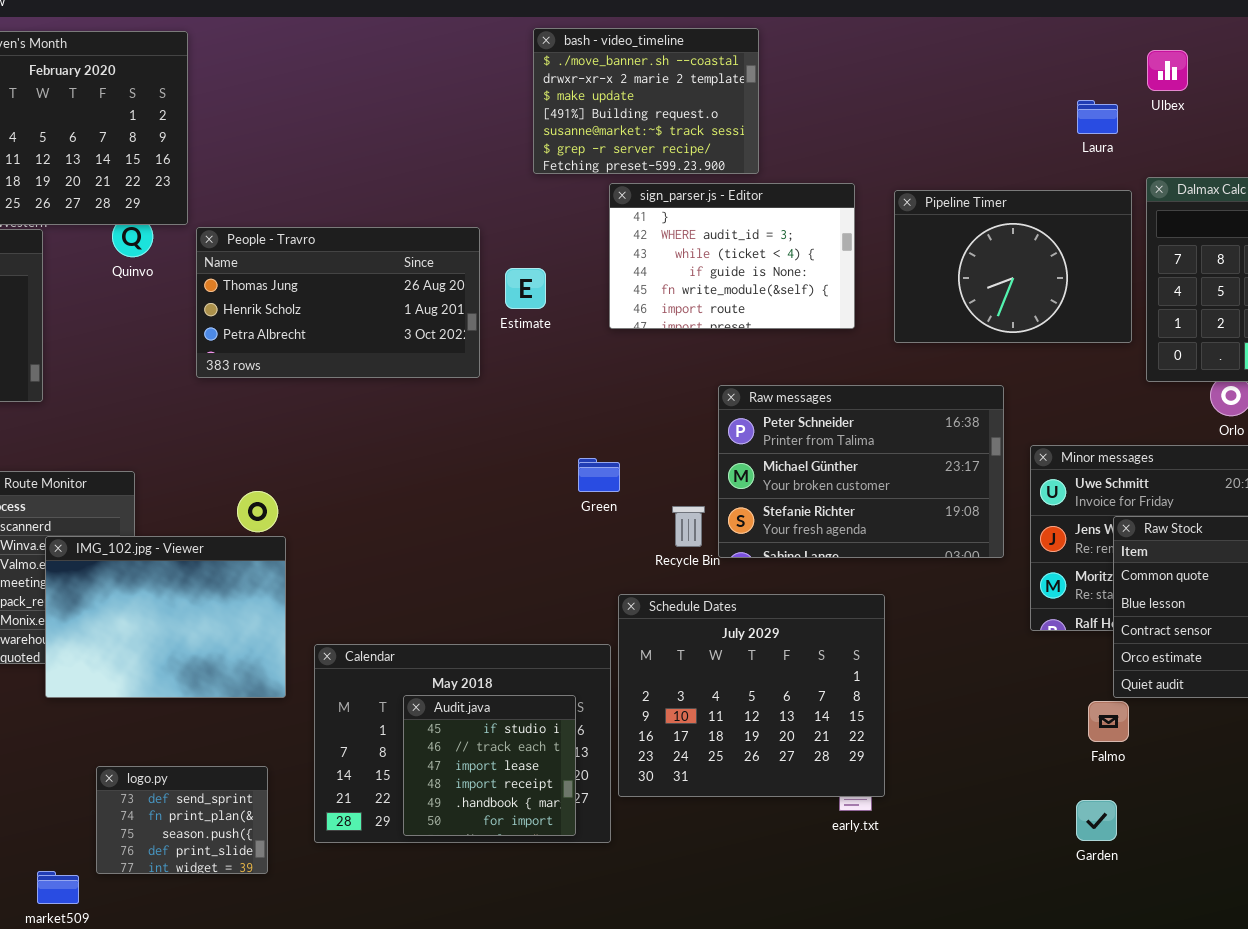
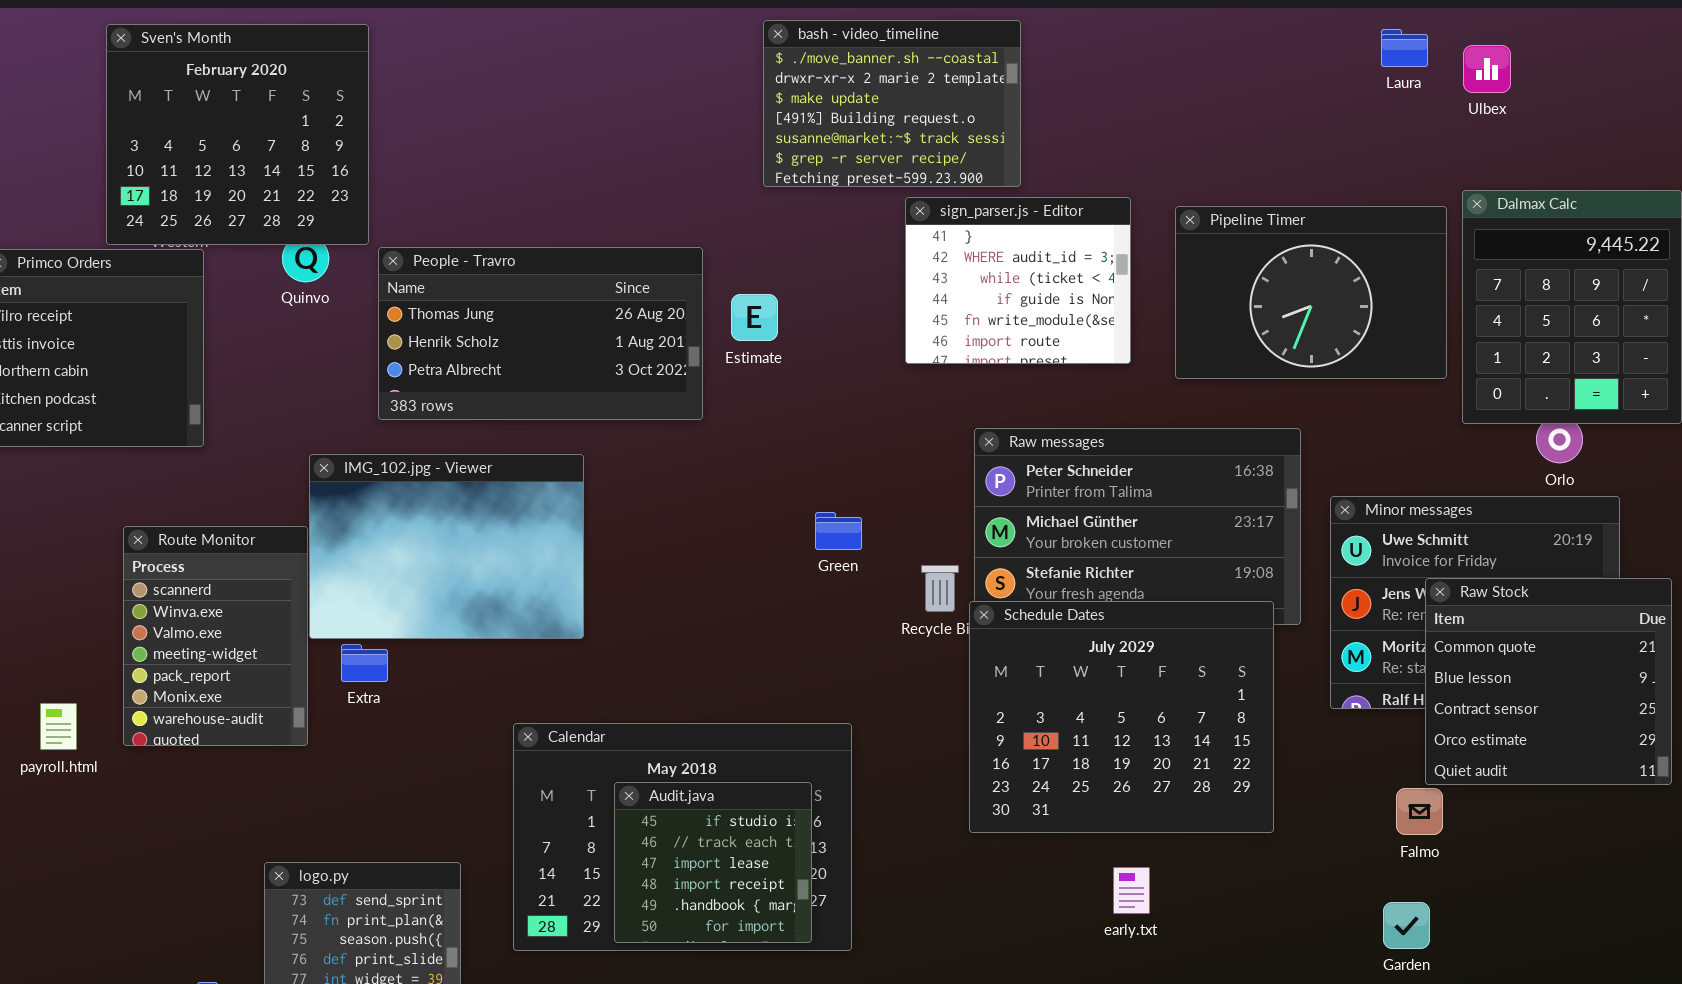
Laura: [1077,100,1118,134] -> [1381,29,1428,67], moved
sign_parser.js - Editor: [609,183,855,329] -> [905,197,1131,364], resized
IMG_102.jpg - Viewer: [45,536,286,698] -> [309,454,584,639], moved
Schedule Dates: [618,594,885,797] -> [969,601,1274,833], moved

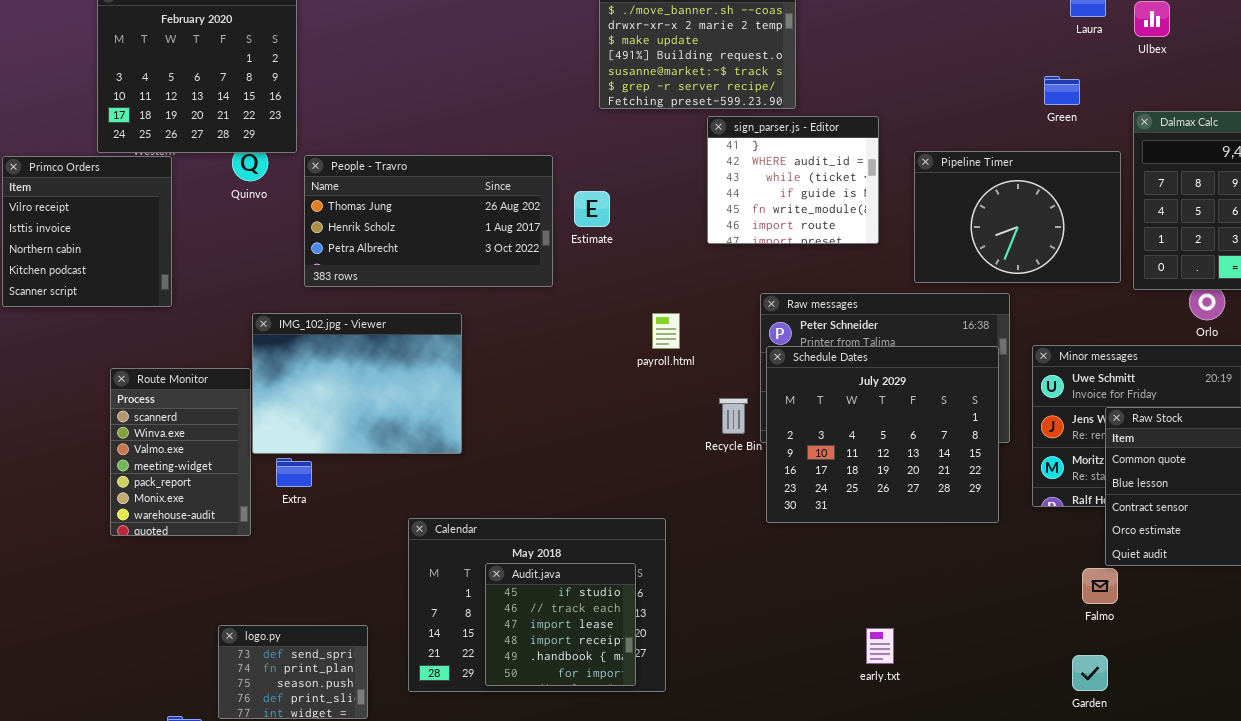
Pipeline Timer: [1175,206,1447,379] -> [914,151,1121,283], moved
Green: [815,512,862,550] -> [1044,76,1080,105], moved
Schedule Dates: [969,601,1274,833] -> [766,346,999,523], moved
payroll.html: [40,703,77,750] -> [652,313,680,349], moved

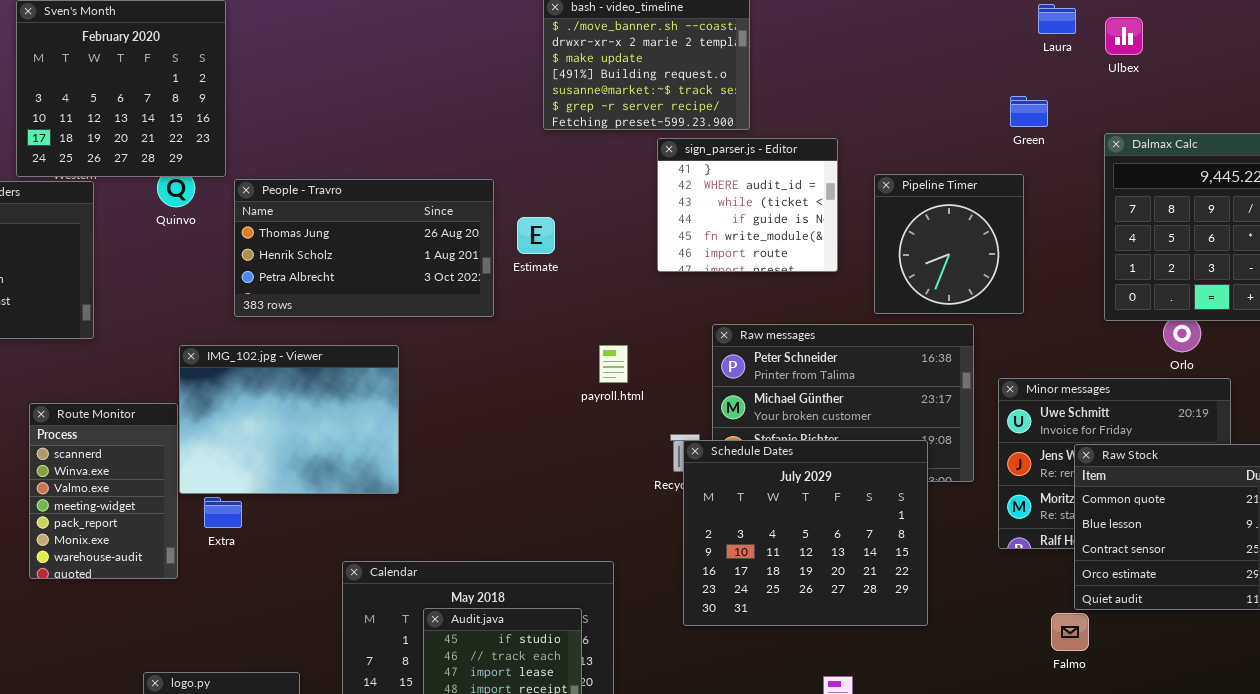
Pipeline Timer: [914,151,1121,283] -> [874,174,1024,314], resized
Schedule Dates: [766,346,999,523] -> [683,440,928,626], moved

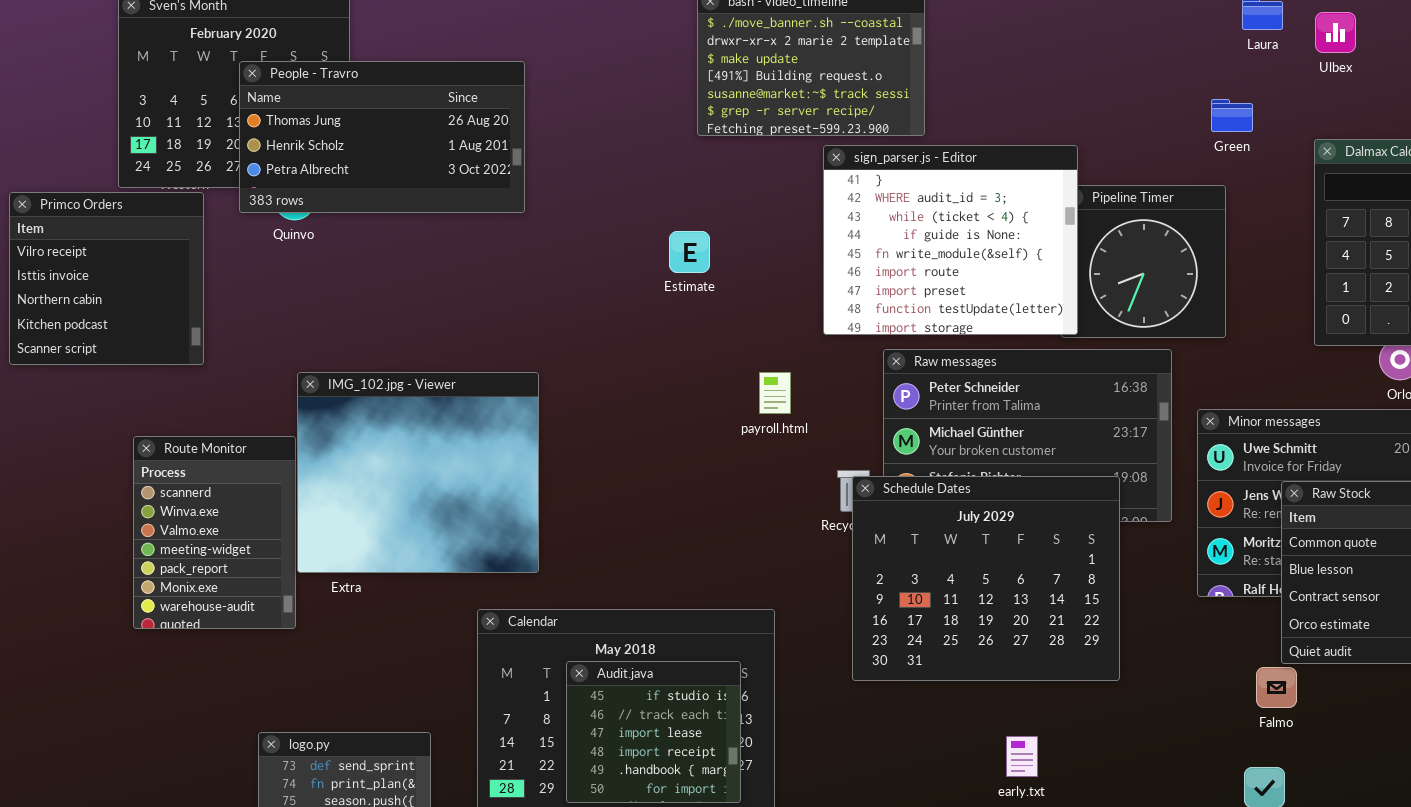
sign_parser.js - Editor: [657,138,838,272] -> [823,145,1078,335], resized
People - Travro: [234,179,494,317] -> [239,61,525,213], moved
IMG_102.jpg - Viewer: [179,345,399,494] -> [297,372,539,573], resized

